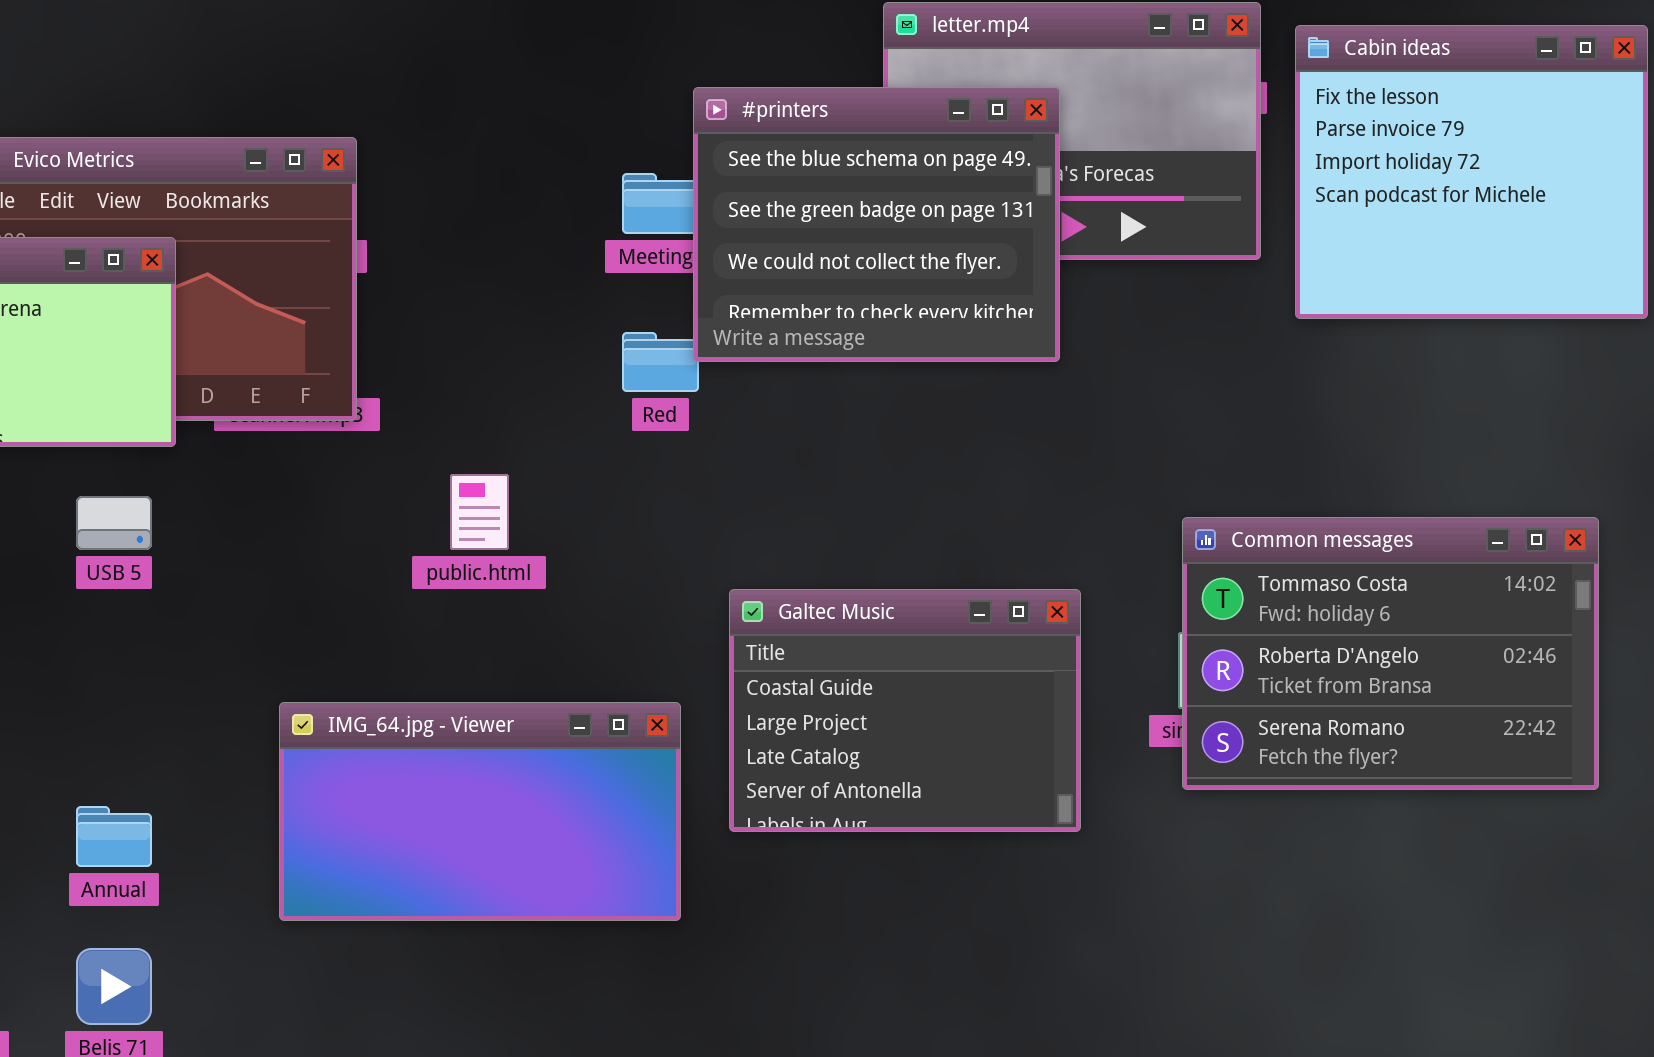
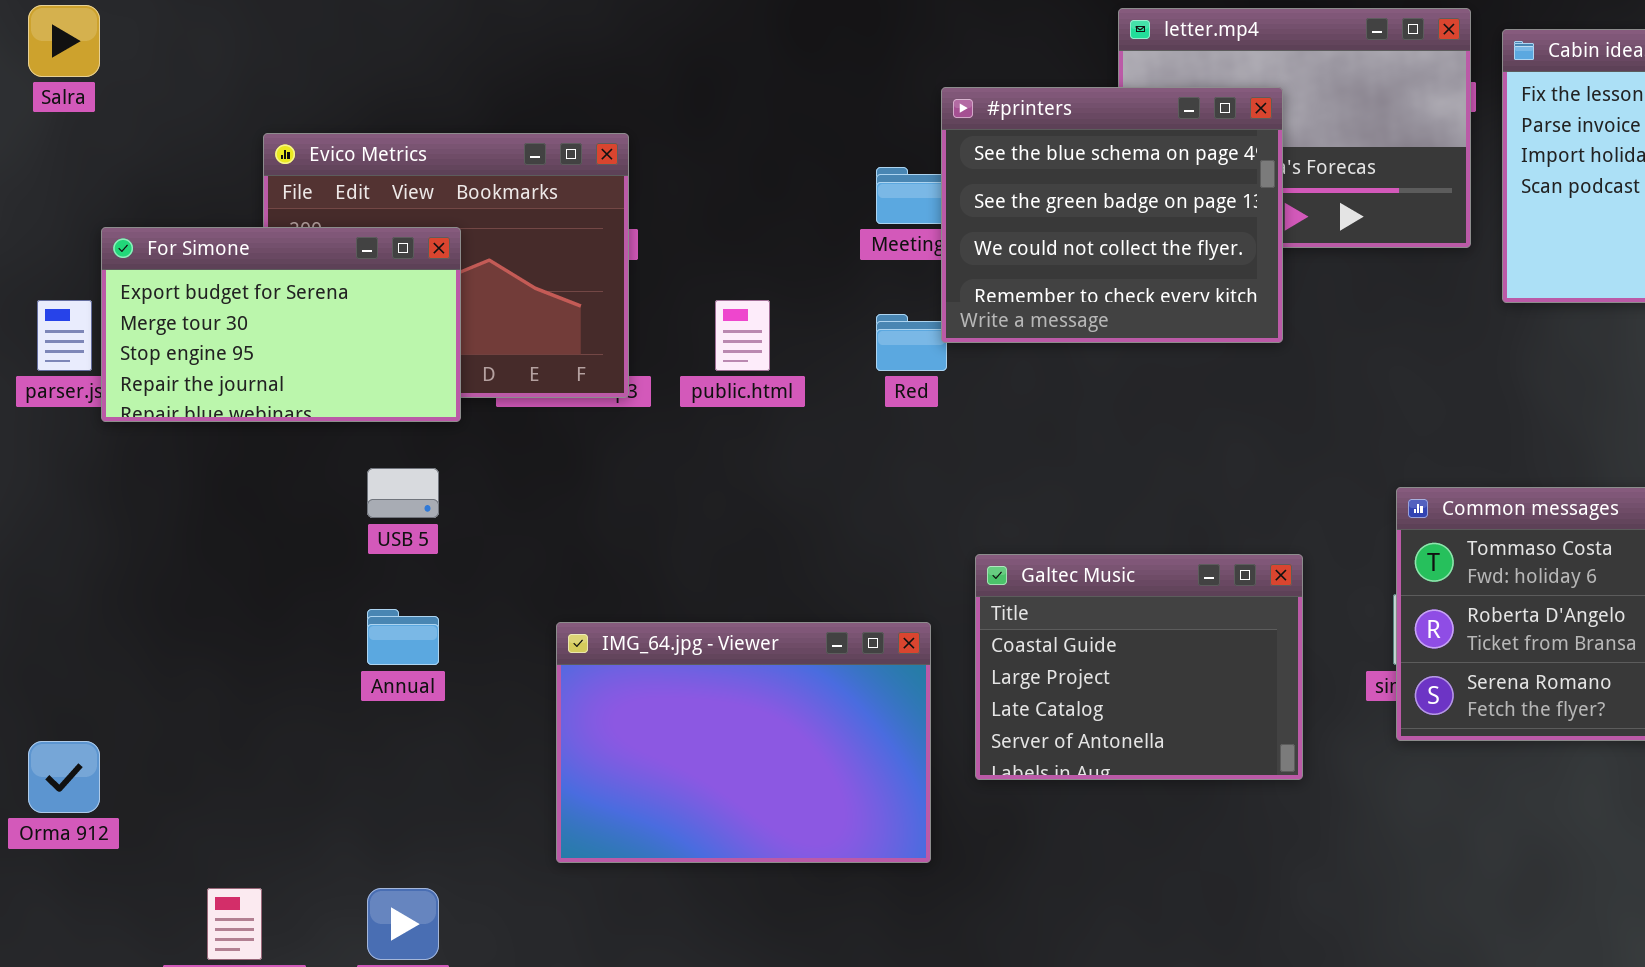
public.html: [450,474,509,550] -> [715,300,770,371], moved
IMG_64.jpg - Viewer: [279,702,681,921] -> [556,622,931,863], resized
Annual: [76,806,152,867] -> [367,609,439,665], moved

